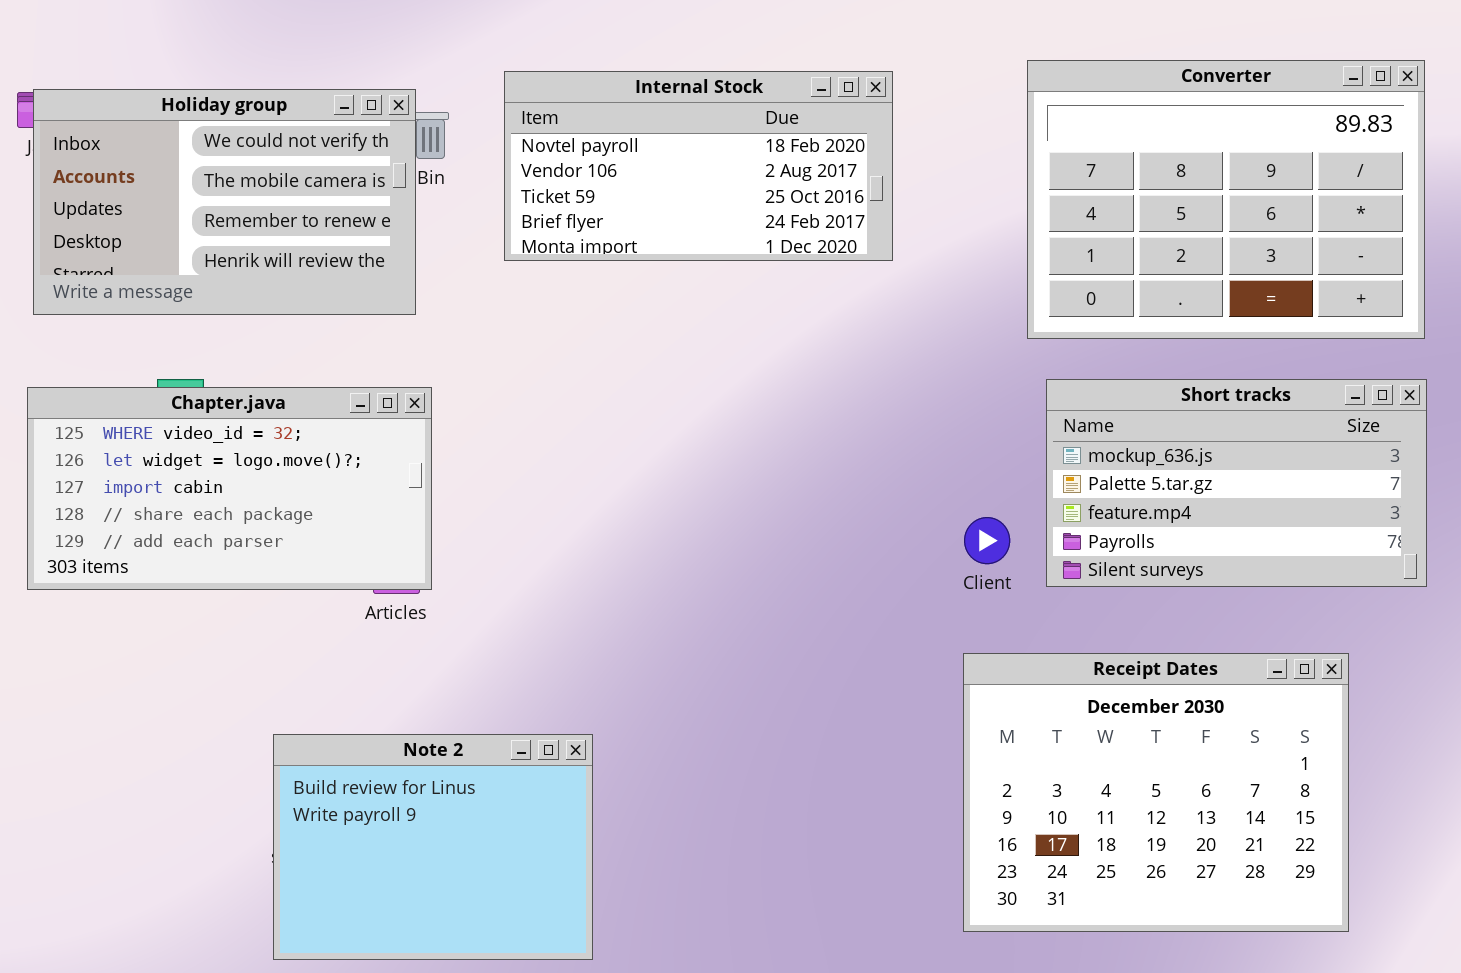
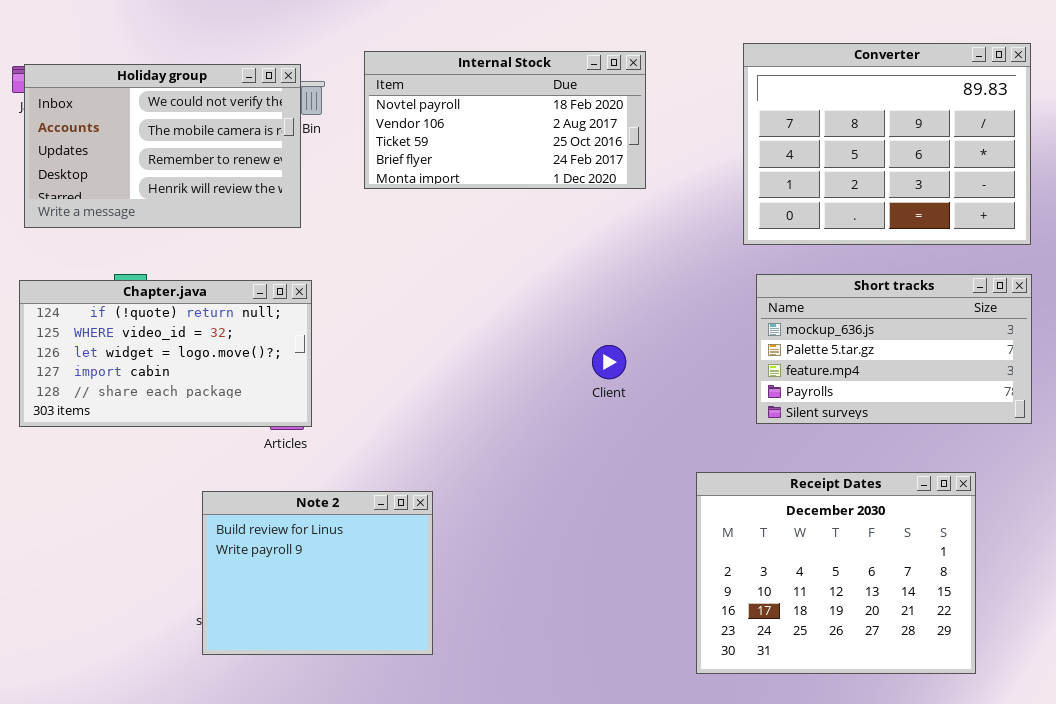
Chapter.java: [27,387,432,590] -> [19,280,312,427], scrolled up 1 row
Client: [964,517,1010,564] -> [592,345,626,379], moved
Note 2: [273,734,593,960] -> [202,491,433,655], moved

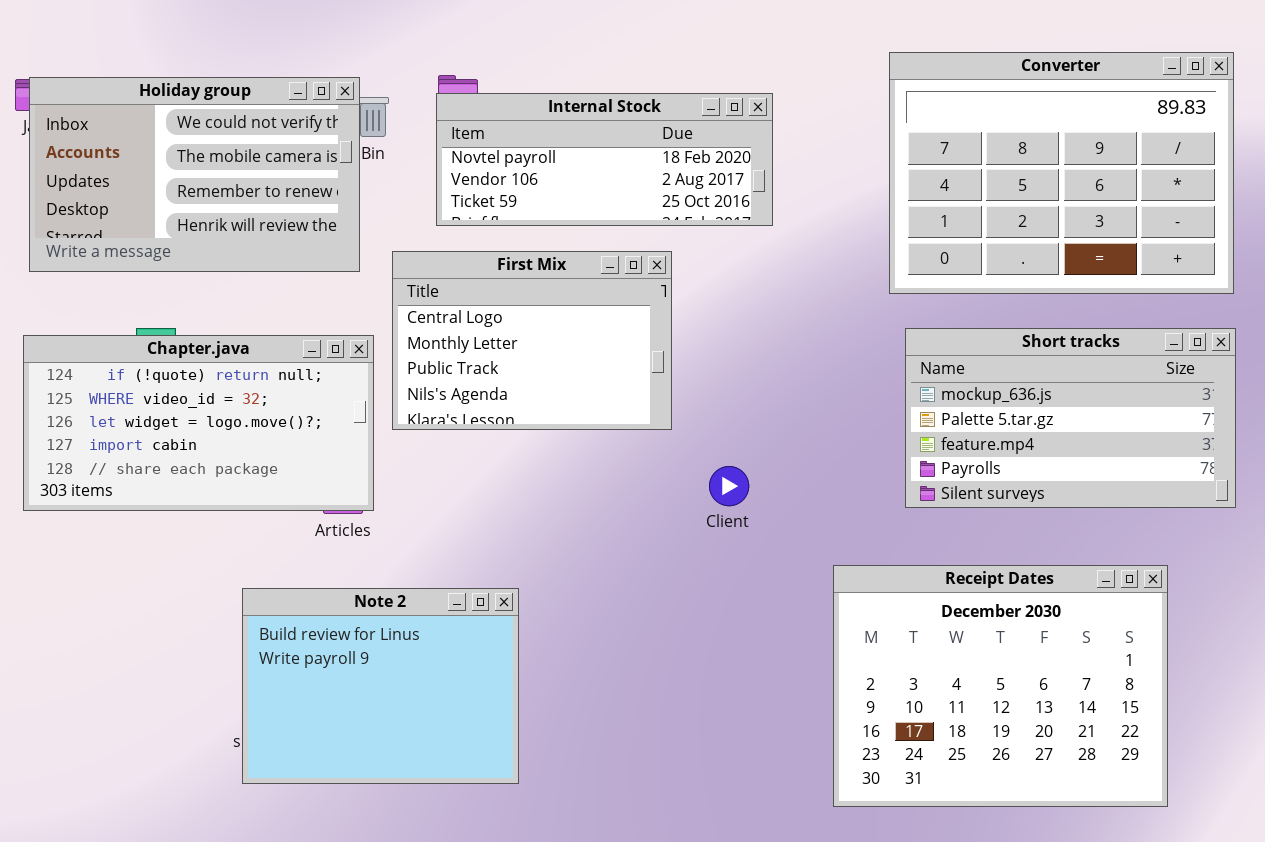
Internal Stock: [364,51,646,189] -> [436,93,773,226], resized
First Mix: none -> [392,251,672,430], opened
Client: [592,345,626,379] -> [709,466,749,506], moved

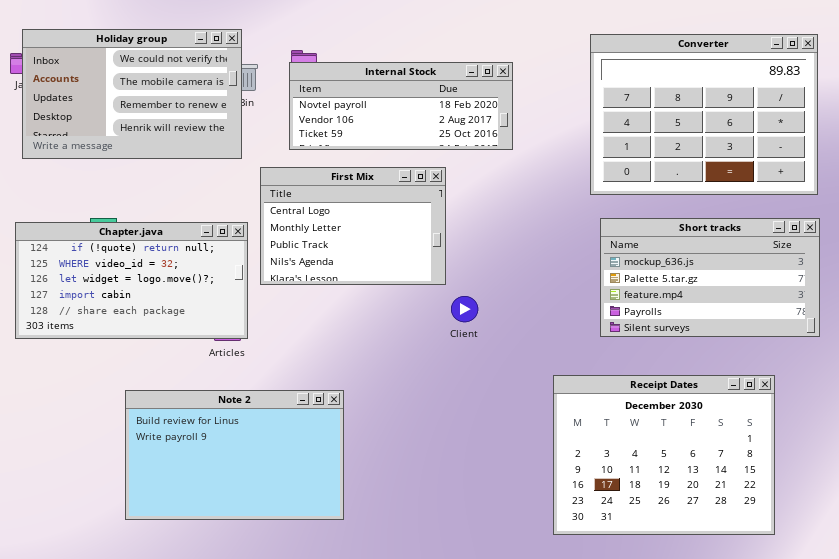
Holiday group: [29,77,360,272] -> [22,29,242,159], moved
Client: [709,466,749,506] -> [451,296,478,322], moved
Note 2: [242,588,519,784] -> [125,390,344,520], resized

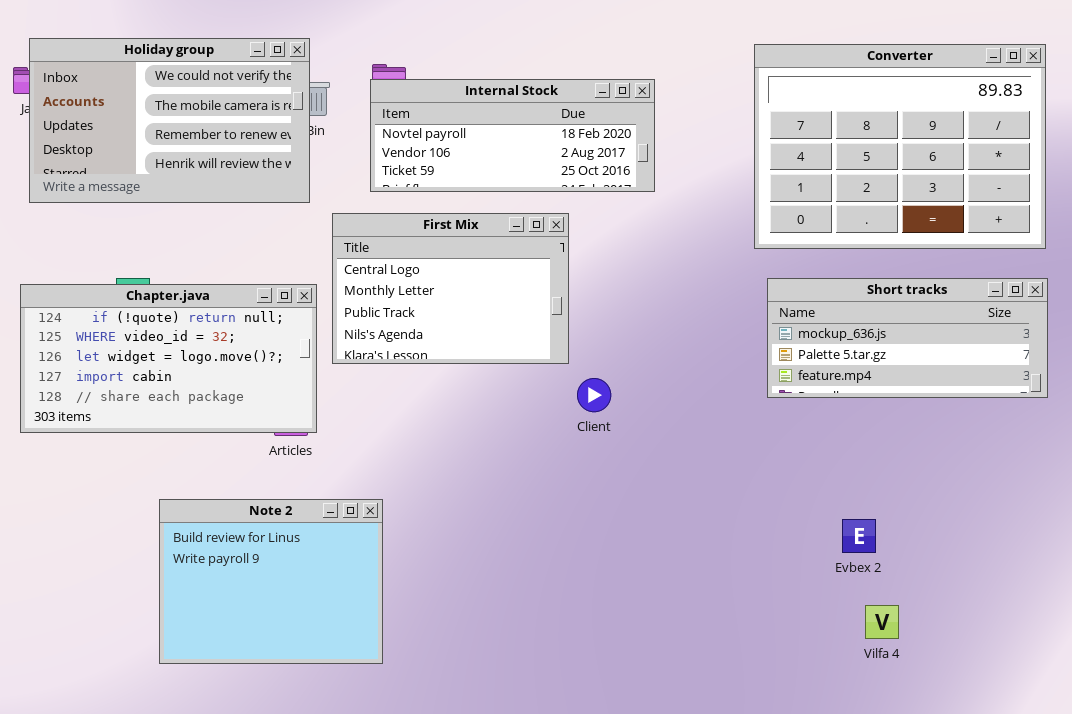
Short tracks: [600,218,820,337] -> [767,278,1048,398], resized
Receipt Dates: [553,375,775,535] -> none, closed
Note 2: [125,390,344,520] -> [159,499,383,664], resized

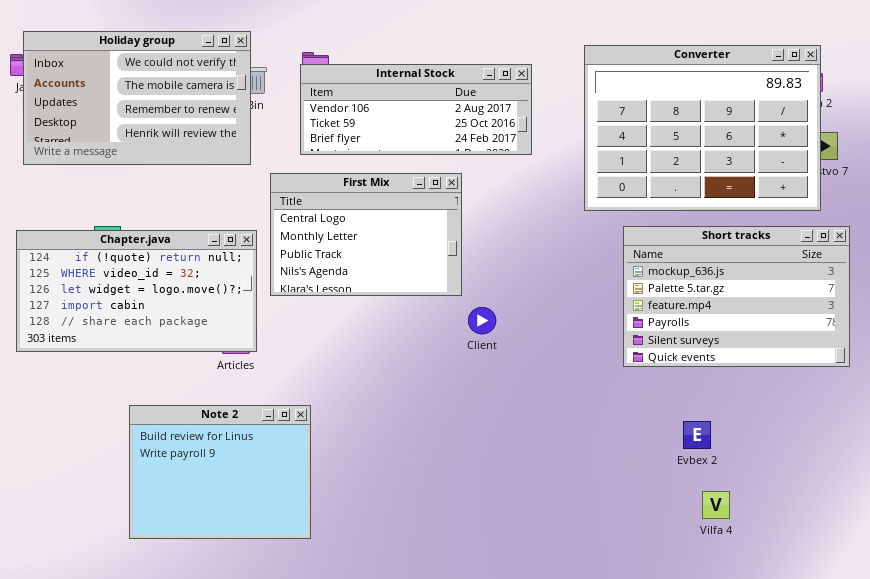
Converter: [754,44,1046,249] -> [584,45,821,211], moved
Internal Stock: [370,79,655,192] -> [300,64,532,155], scrolled down 1 row
Short tracks: [767,278,1048,398] -> [623,226,850,367], resized

